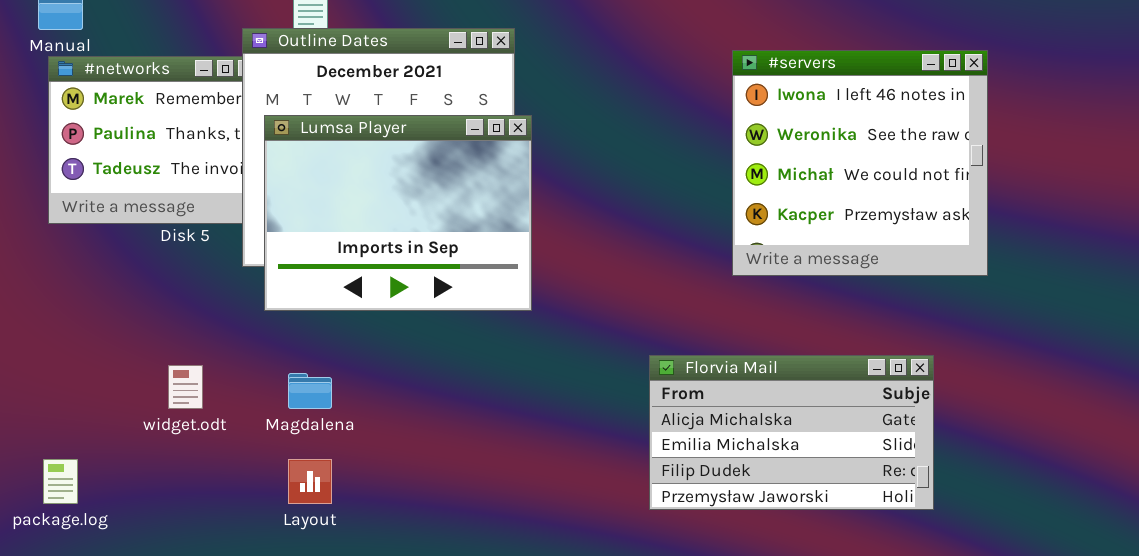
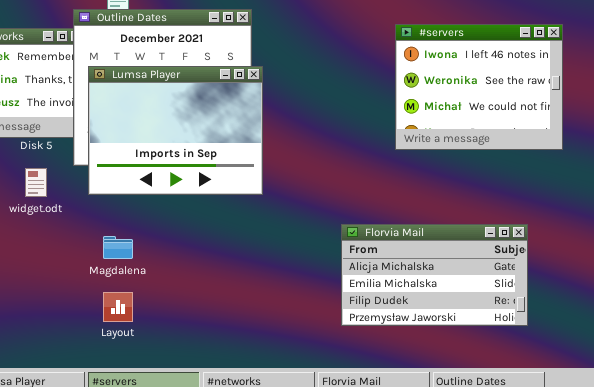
#servers: [732,50,988,276] -> [395,24,563,150], resized
widget.odt: [168,365,203,409] -> [25,168,47,197], moved

